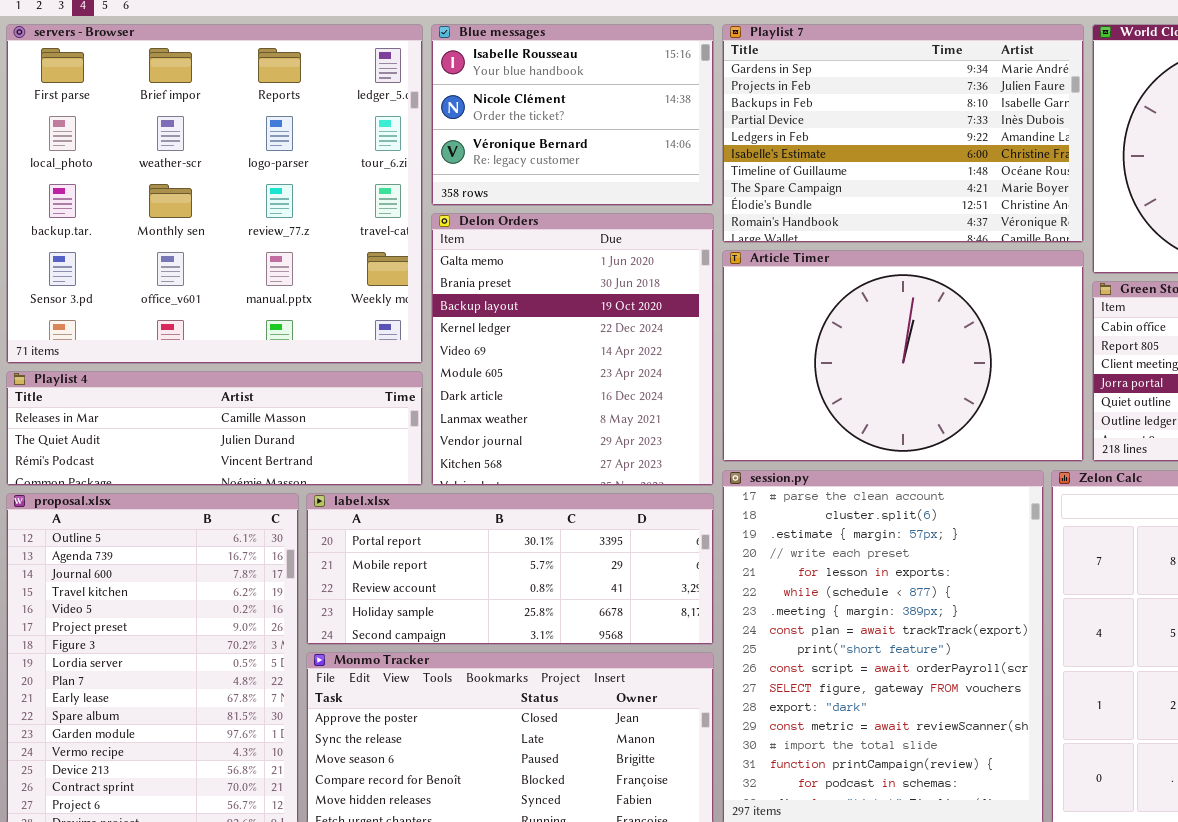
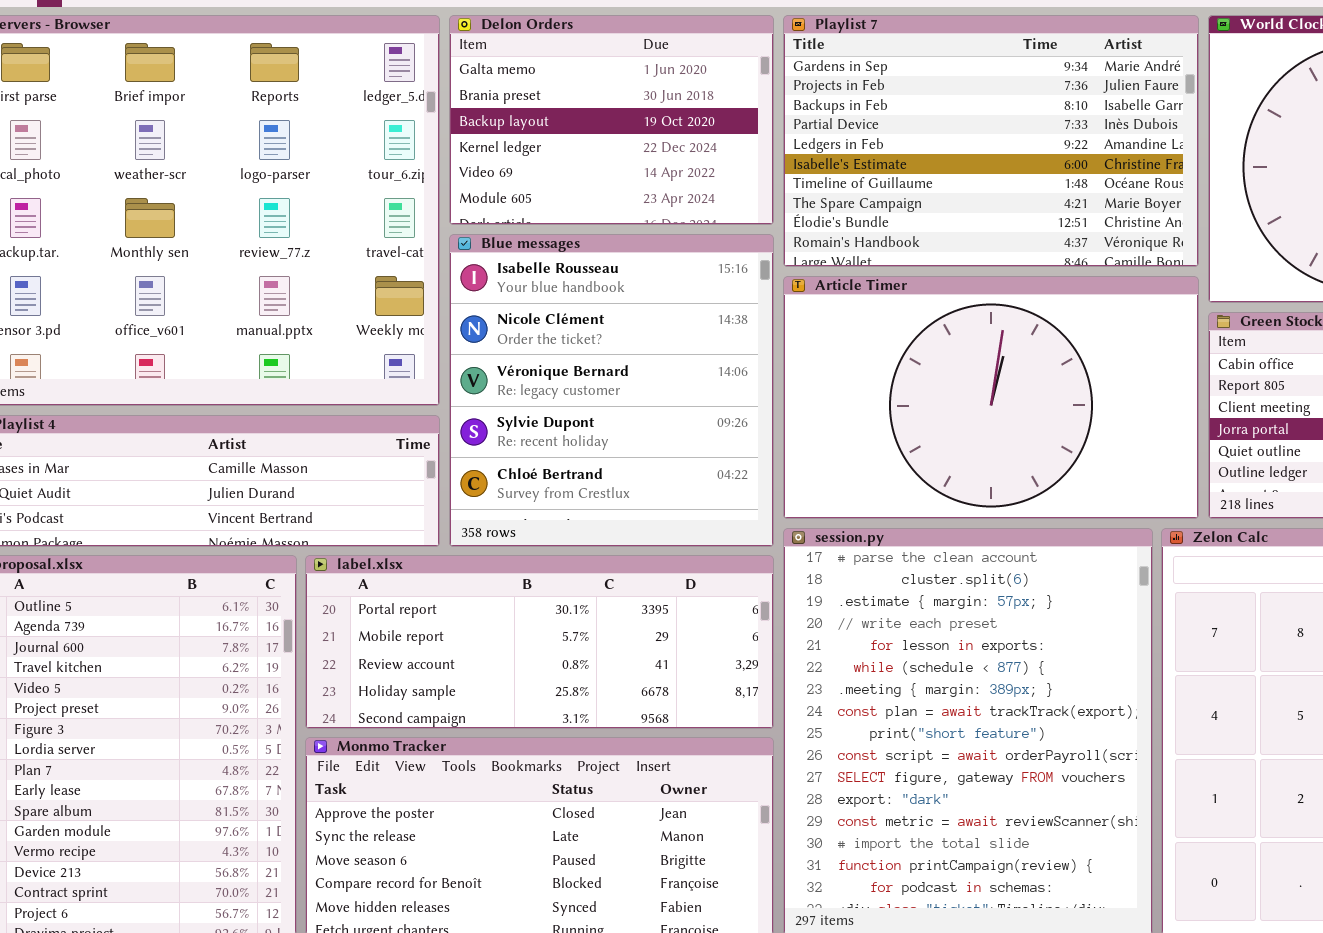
Blue messages: [431,24,714,206] -> [449,234,774,547], moved, resized
Delon Orders: [431,213,714,486] -> [449,15,774,225], moved, resized

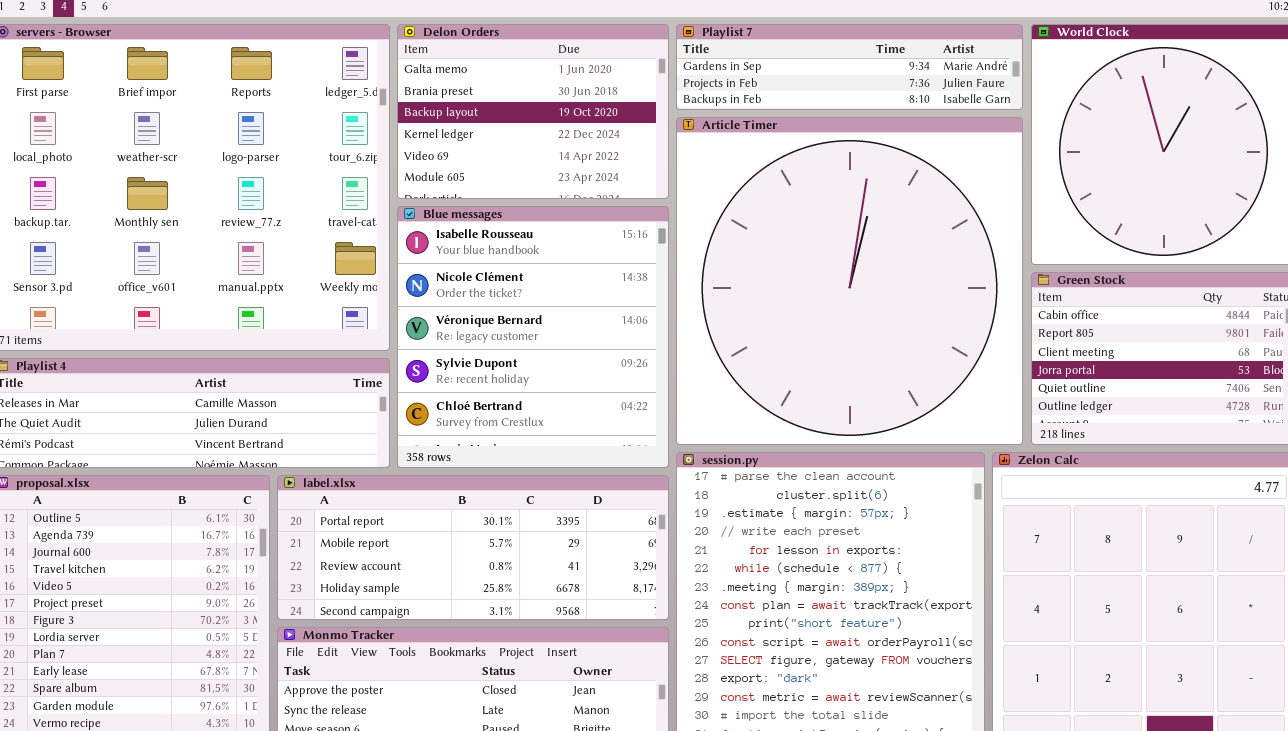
Playlist 7: [783,15,1199,267] -> [676,24,1023,110], resized
Article Timer: [783,276,1199,519] -> [676,117,1023,445], resized

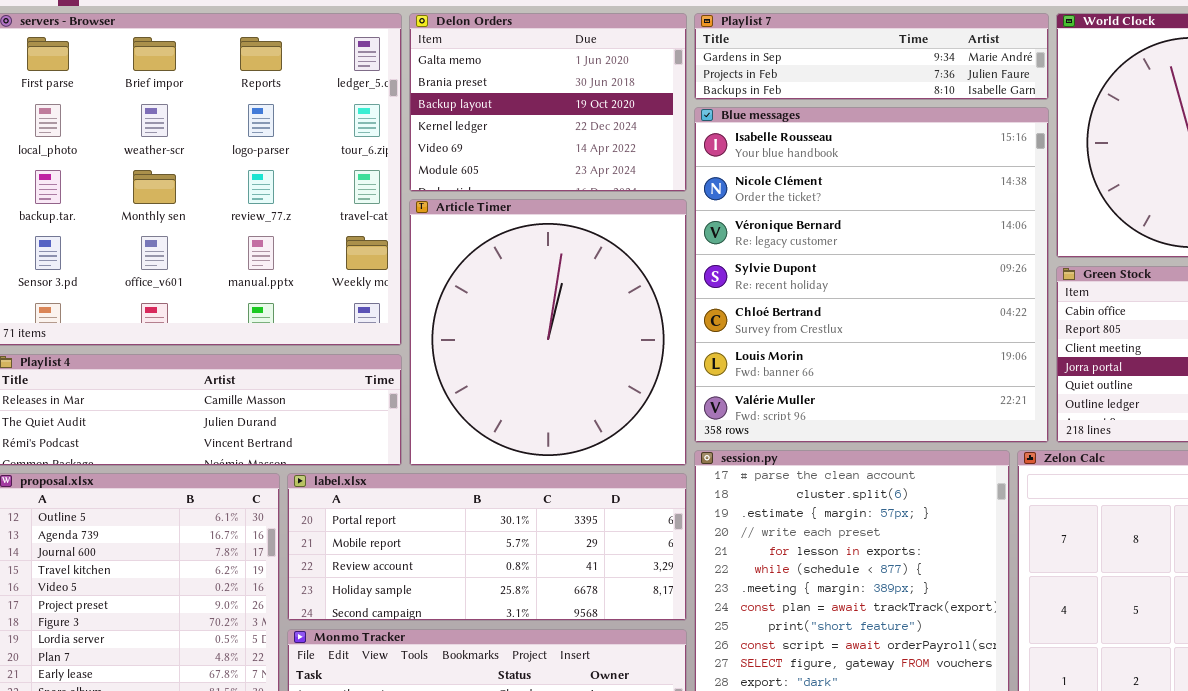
Article Timer: [676,117,1023,445] -> [409,199,687,466], moved, resized
Blue messages: [397,206,669,468] -> [694,107,1049,443], moved, resized

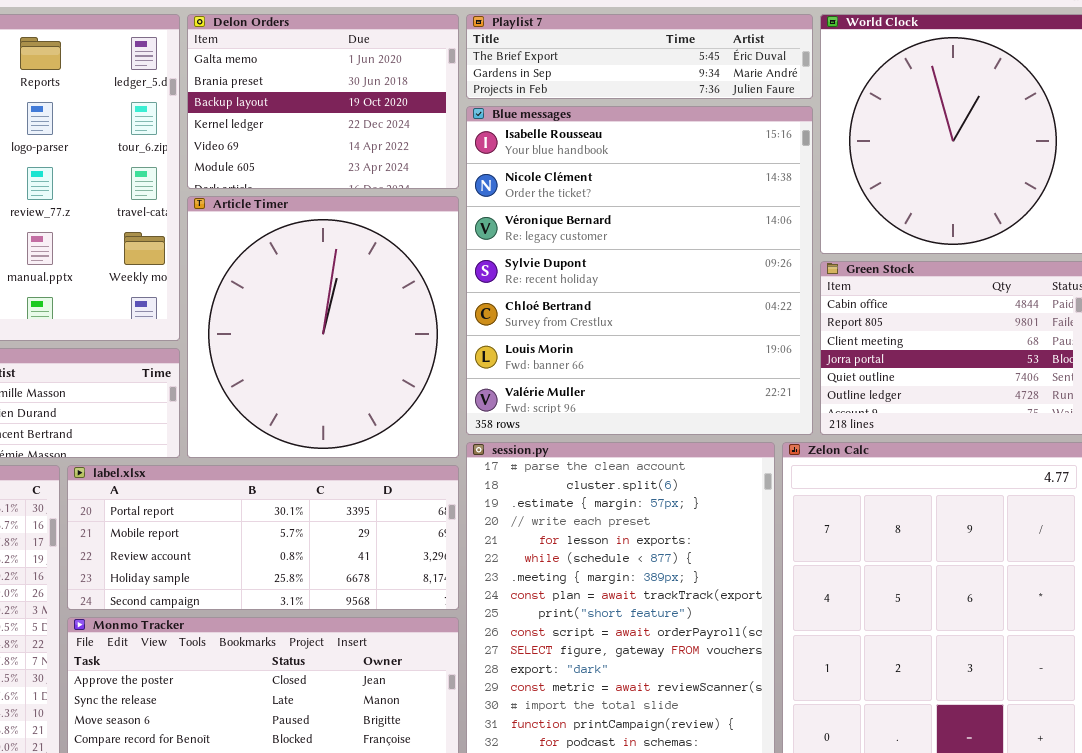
Playlist 7: [694,13,1049,100] -> [466,14,813,99], scrolled up 1 row

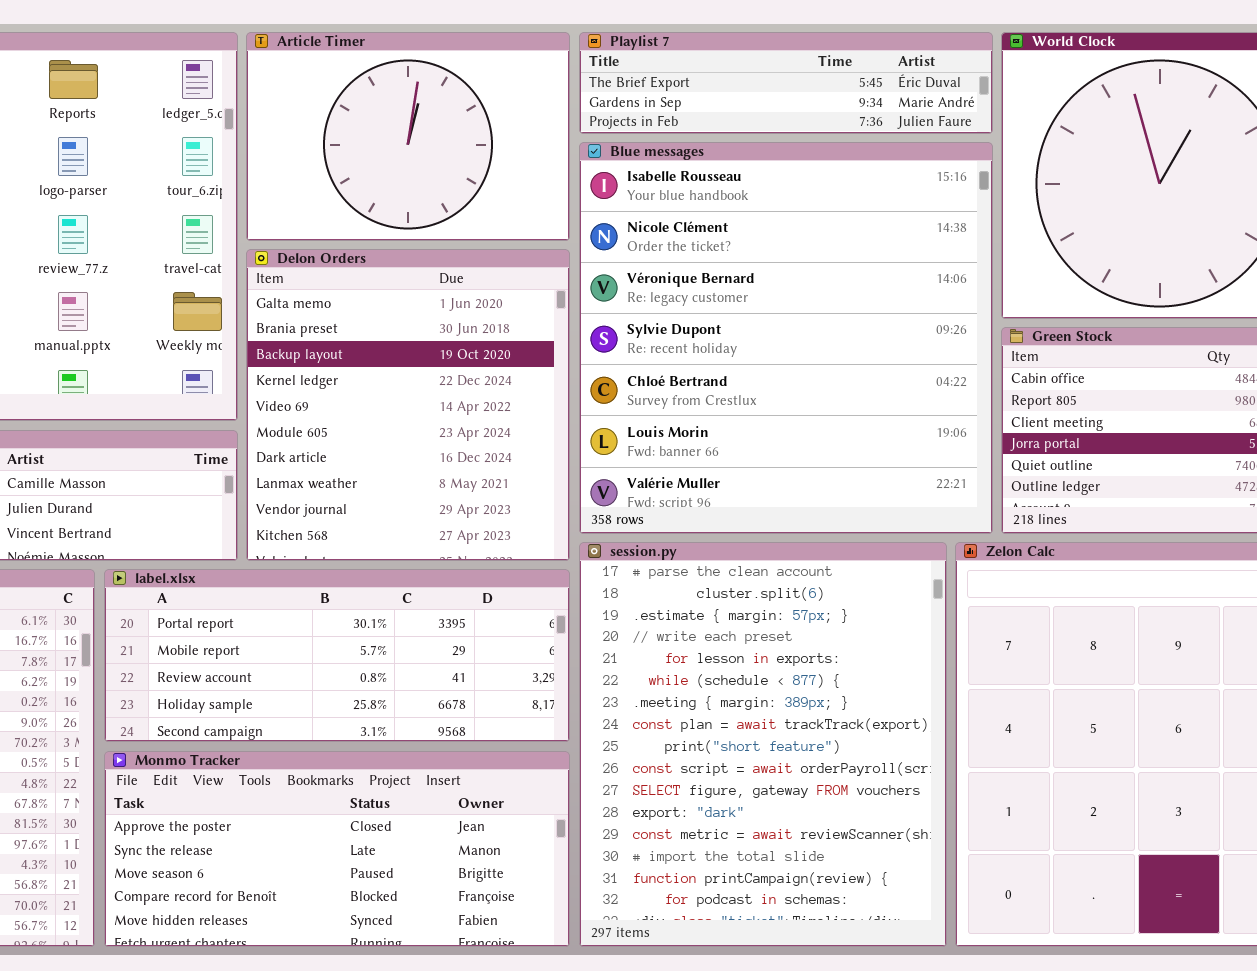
Delon Orders: [187,14,459,189] -> [246,249,570,561], moved, resized
Article Timer: [187,196,459,458] -> [246,32,570,241], moved, resized

